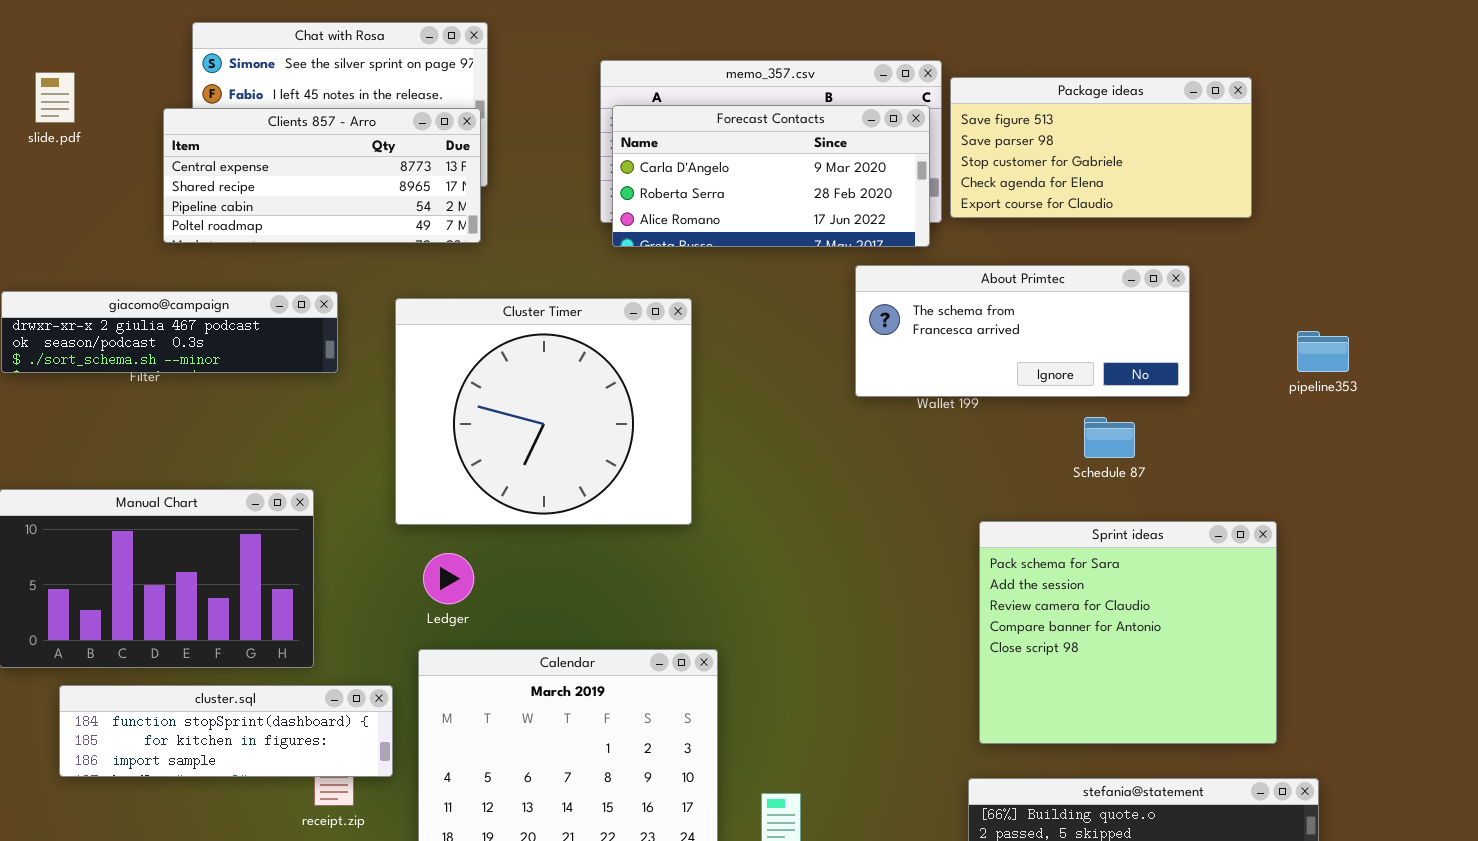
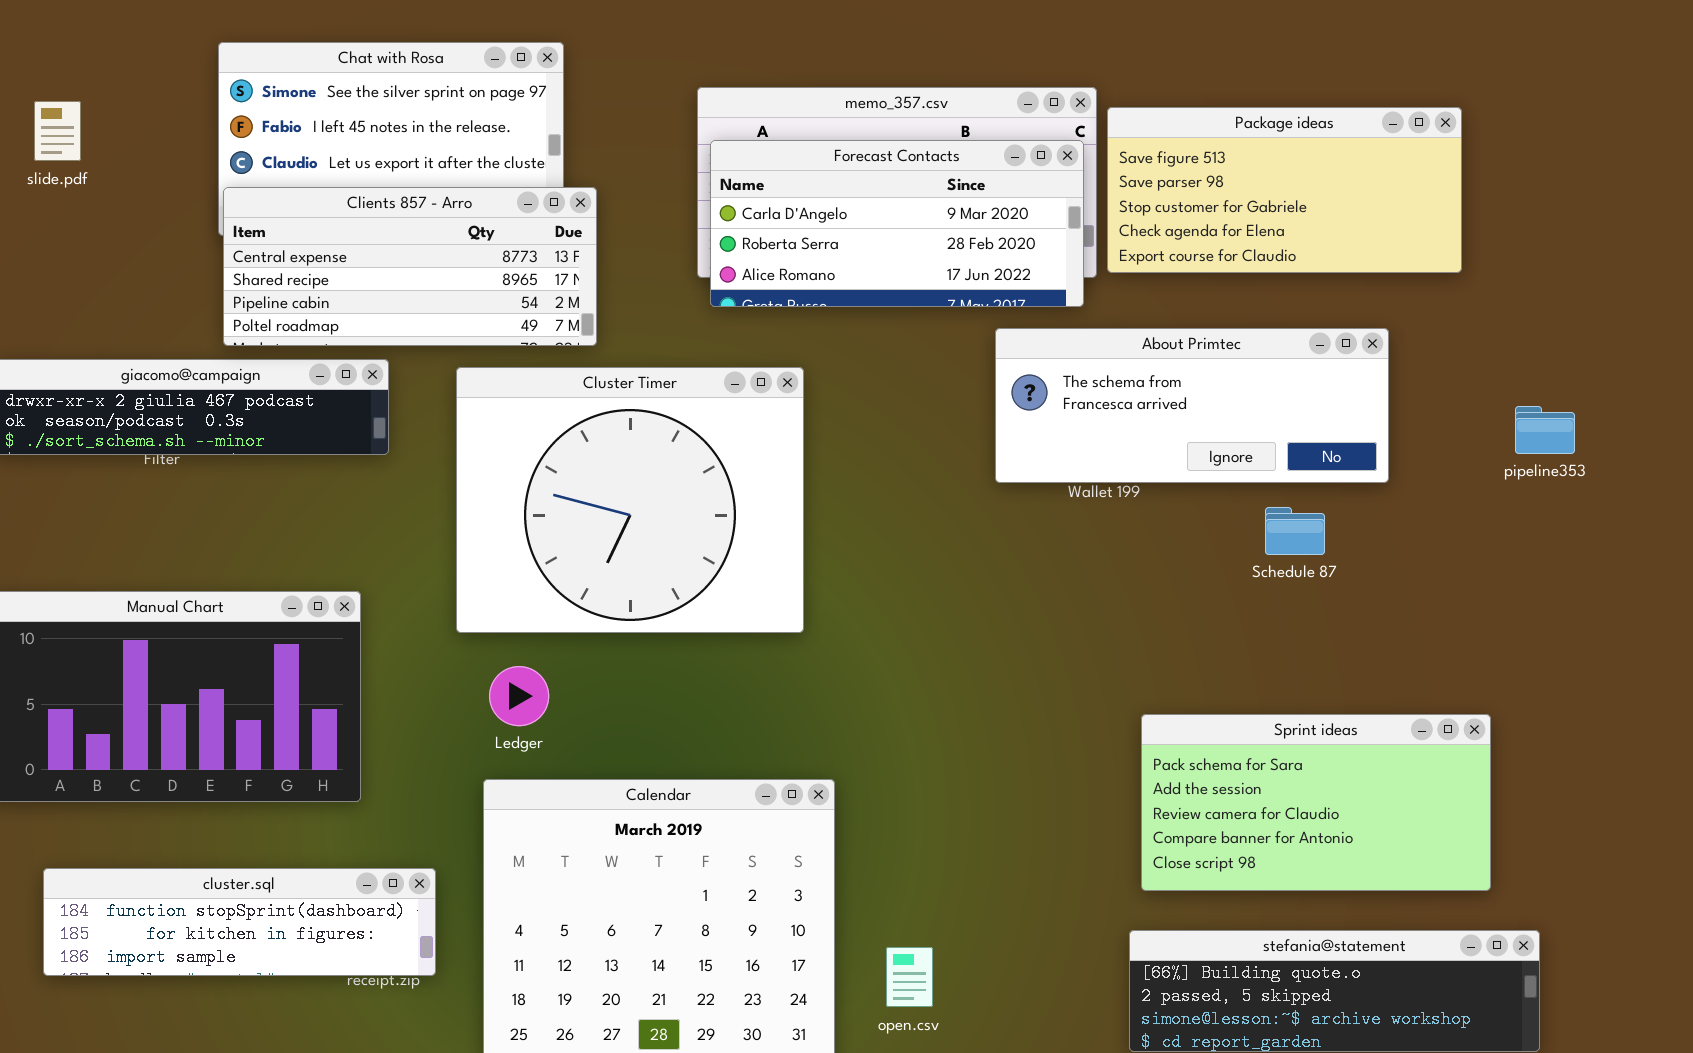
Clients 857 - Arro: [163,108,481,243] -> [223,187,597,346], moved
Sprint ideas: [979,521,1277,744] -> [1141,714,1491,891], resized
cluster.sql: [59,685,393,777] -> [43,868,436,976], moved

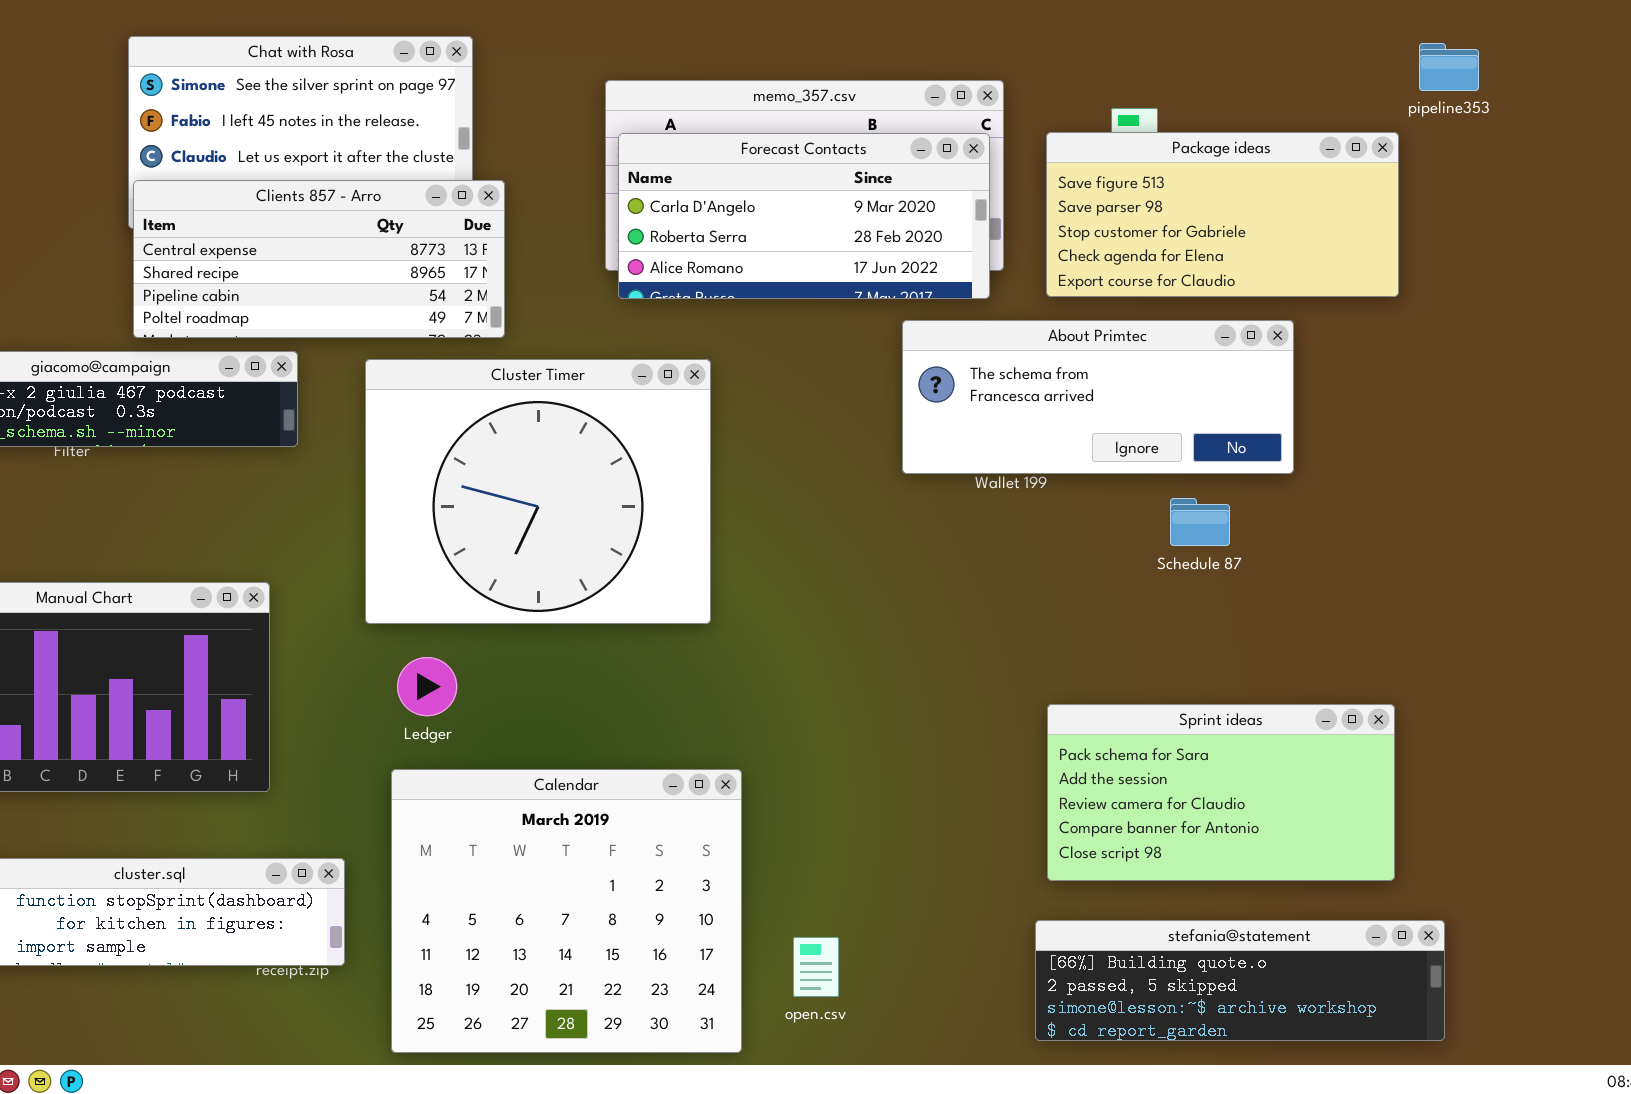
Package ideas: [1107,107,1462,273] -> [1046,132,1399,297], moved
pipeline353: [1515,406,1575,454] -> [1419,43,1479,91], moved

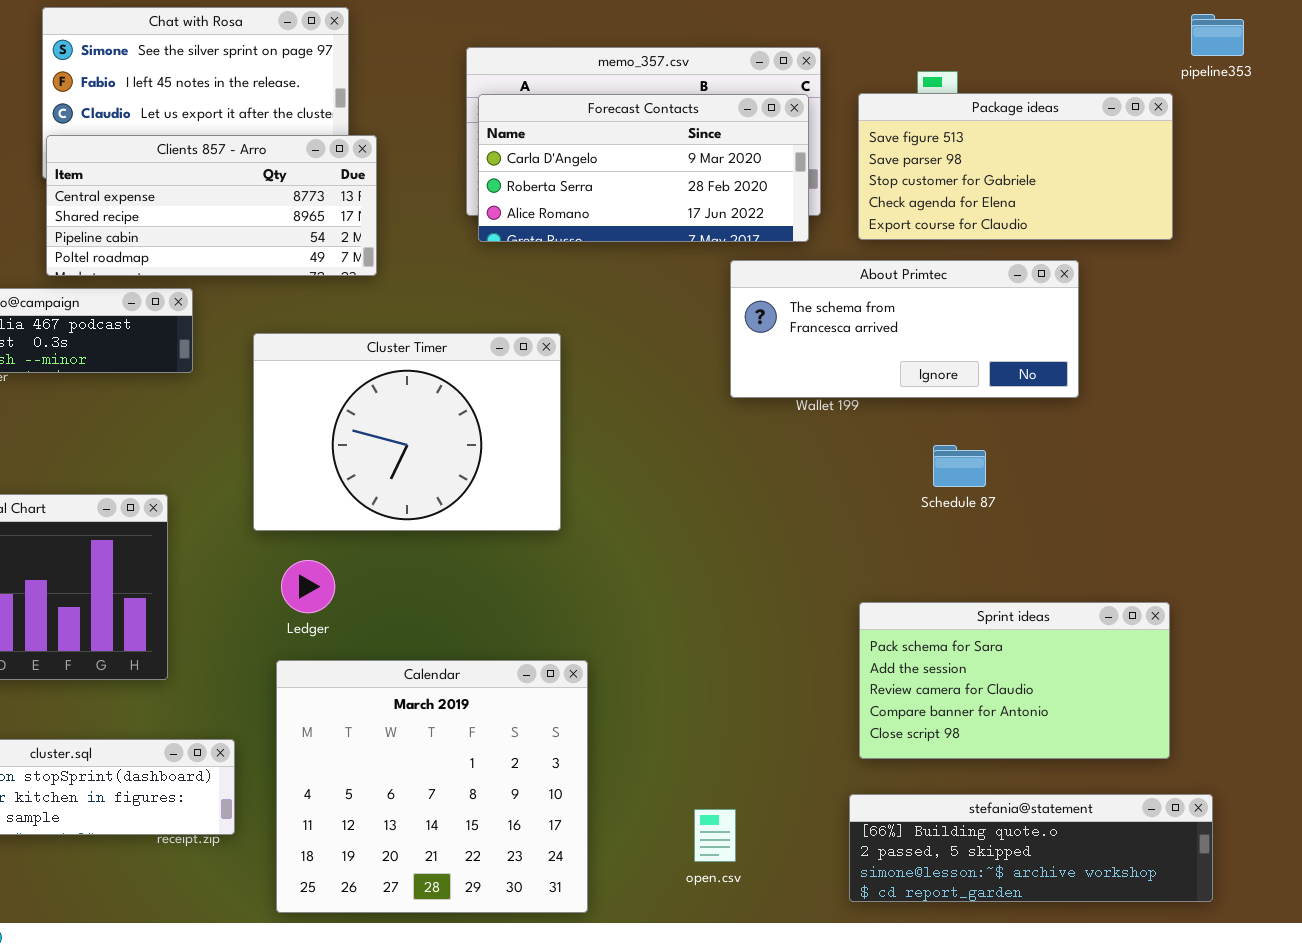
Cluster Timer: [365,359,711,624] -> [253,333,561,531], resized
Schedule 87: [1170,498,1230,546] -> [933,445,986,487], moved
open.csv: [793,937,839,997] -> [694,809,736,862], moved

